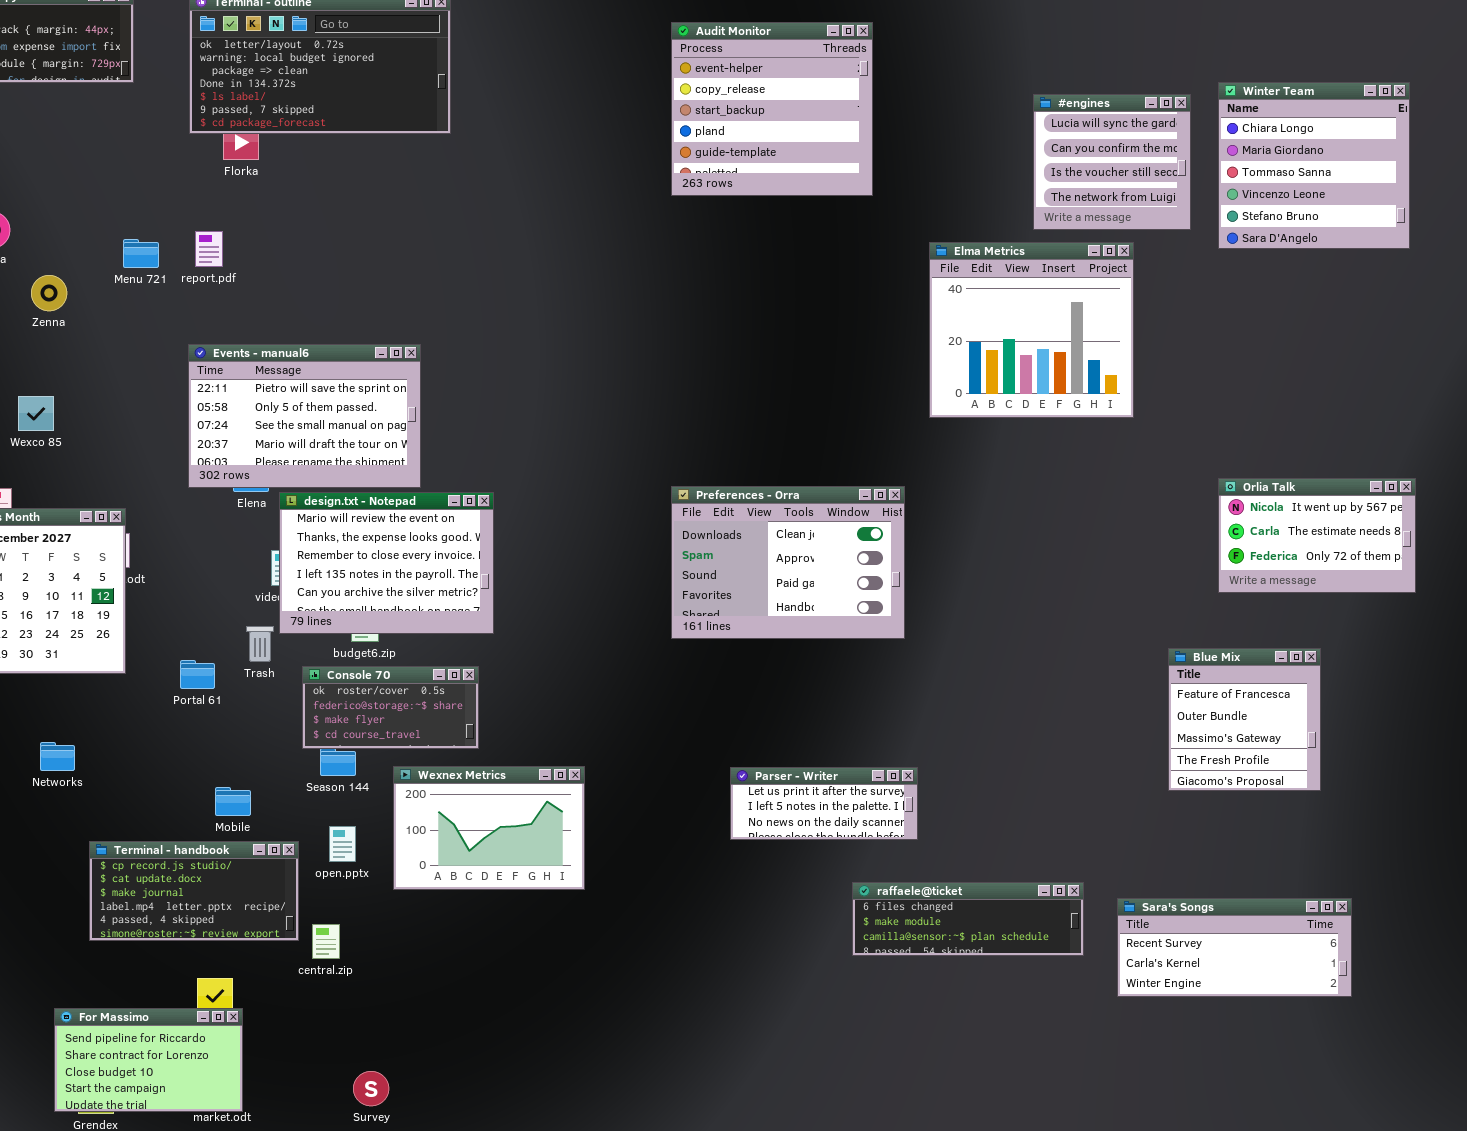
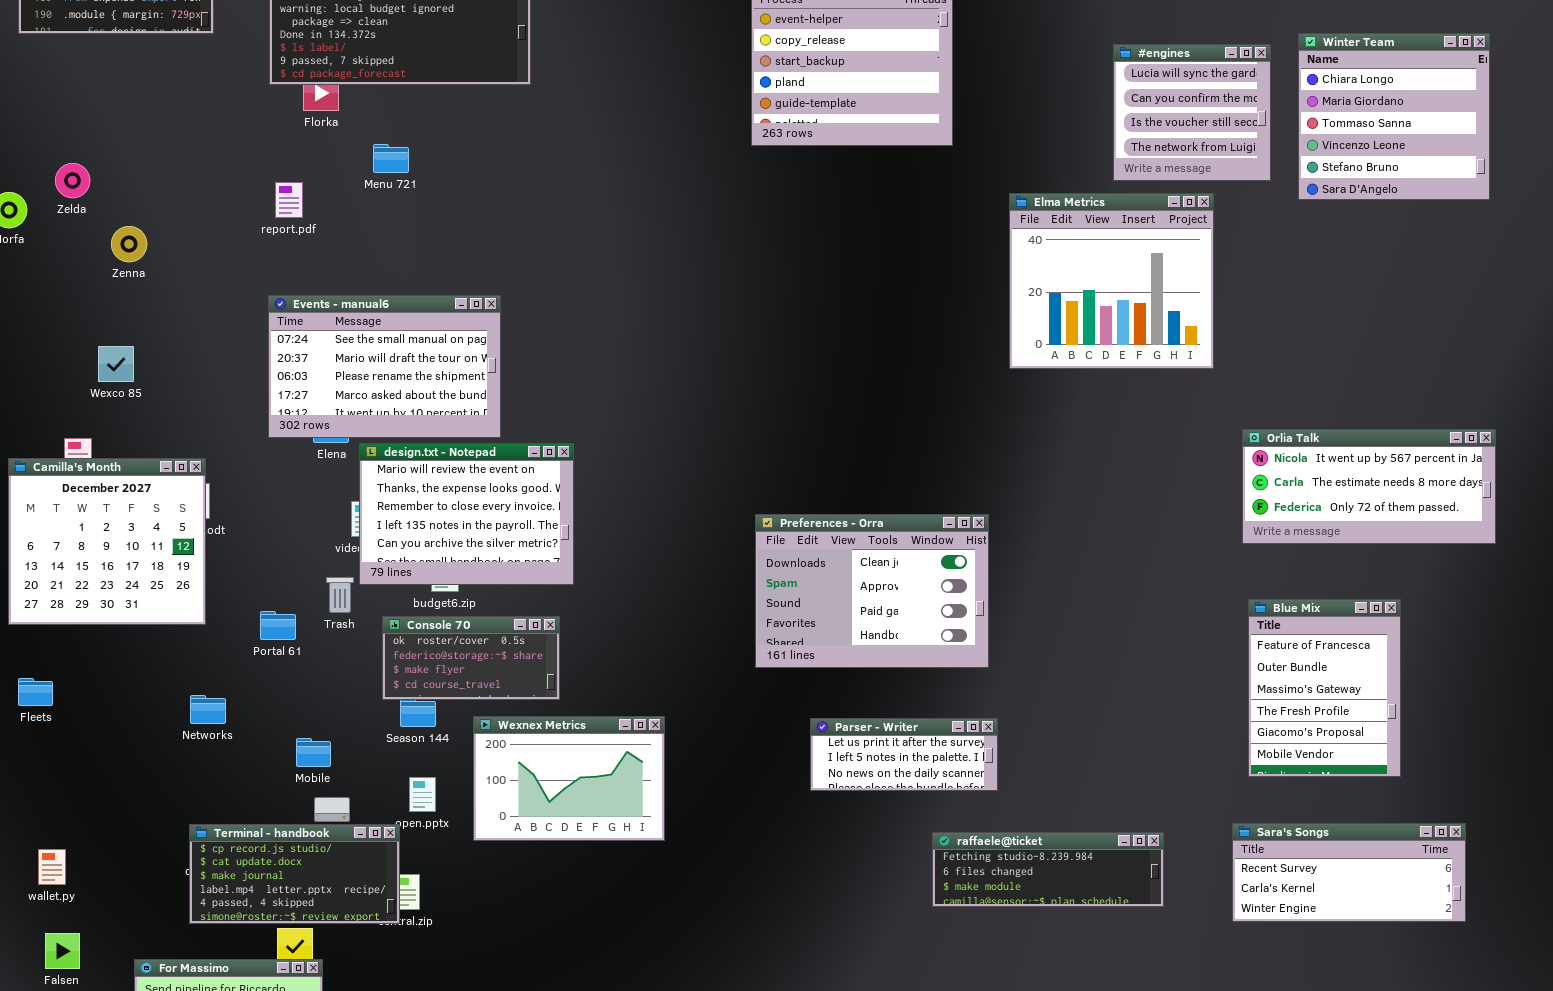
Menu 721: [123,239,159,268] -> [373,144,409,173], moved
Events - manual6: [188,344,421,488] -> [268,295,501,438], scrolled down 2 rows
Orlia Talk: [1218,478,1416,593] -> [1242,429,1496,544], resized
Preferences - Orra: [671,486,905,639] -> [755,514,989,668], moved
Blue Mix: [1168,648,1321,791] -> [1248,599,1401,777], resized
Networks: [40,742,75,771] -> [190,695,226,724], moved
Terminal - handbook: [89,841,299,941] -> [189,824,400,924], moved
raffaele@ticket: [852,882,1084,956] -> [932,832,1164,907], scrolled up 1 row
Sara's Songs: [1117,898,1352,997] -> [1232,823,1466,922], moved

